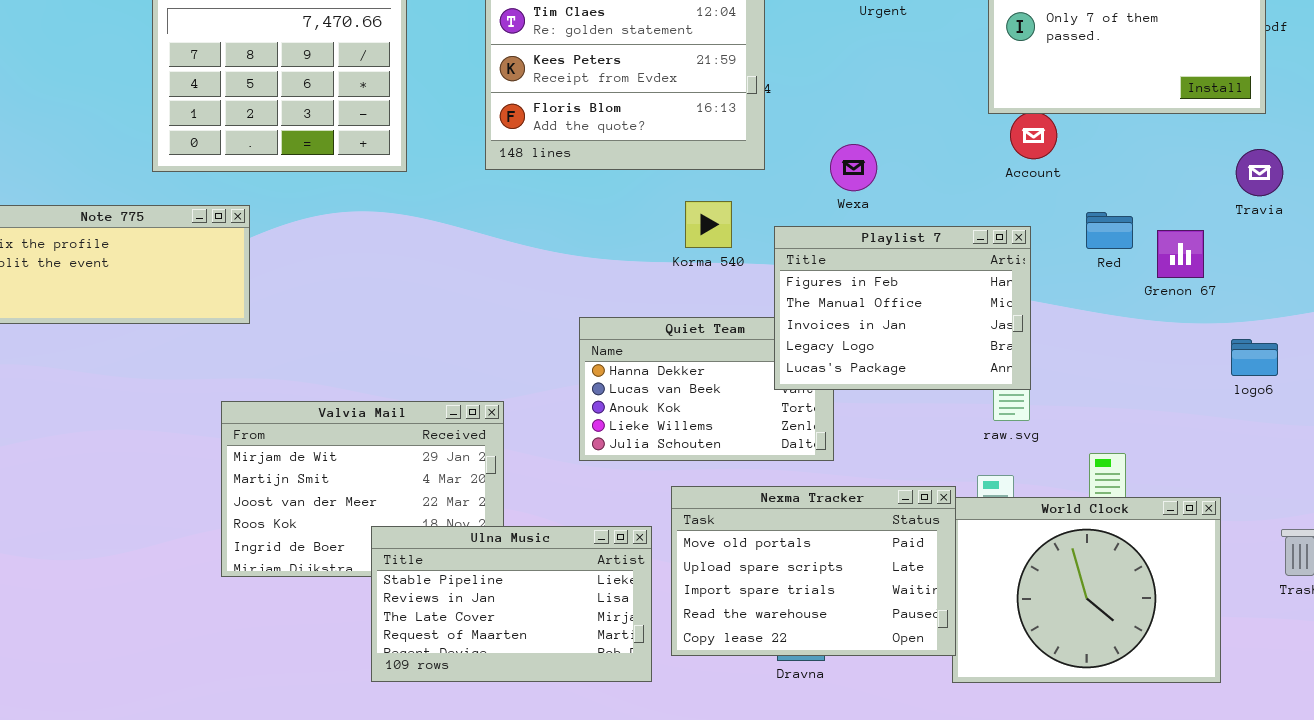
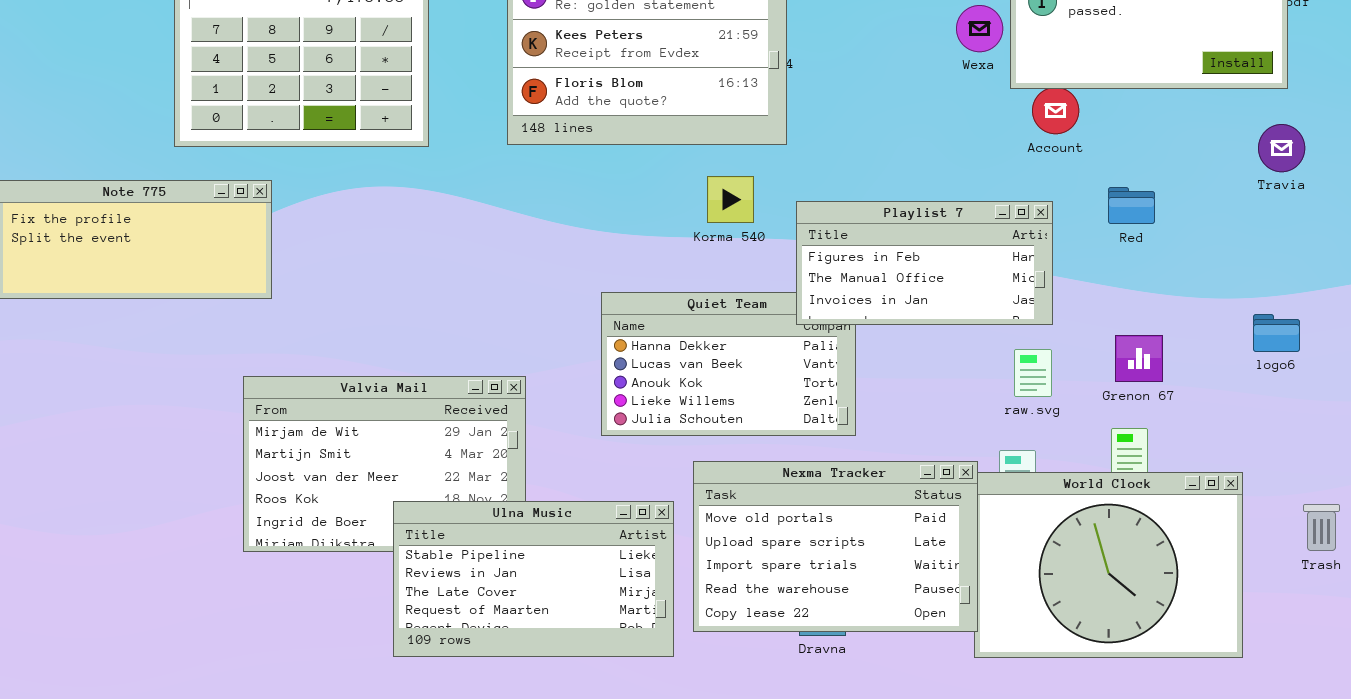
Wexa: [830,144,877,191] -> [956,5,1003,52], moved
Playlist 7: [774,226,1031,390] -> [796,201,1053,325], resized
Grenon 67: [1157,230,1204,278] -> [1115,335,1163,382], moved

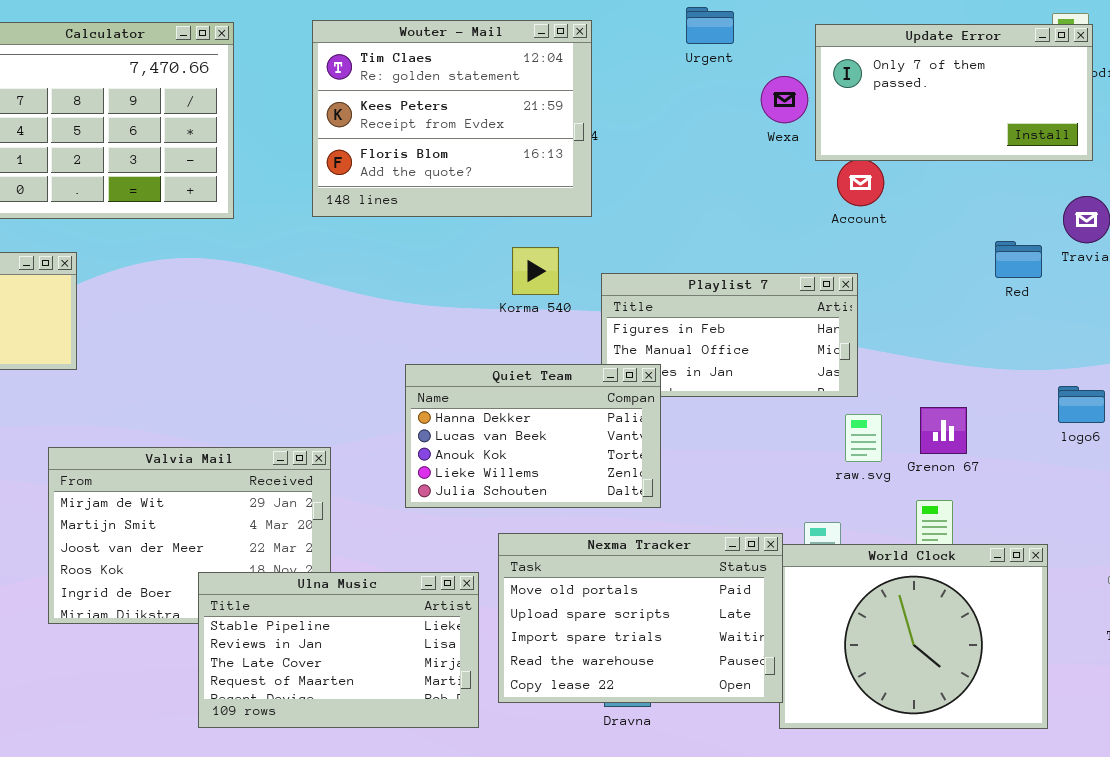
Red: [1108,187,1155,224] -> [995,241,1042,278], moved
Quiet Team: [601,292,856,436] -> [405,364,661,508], raised
raw.svg: [1014,349,1052,397] -> [845,414,882,462], moved

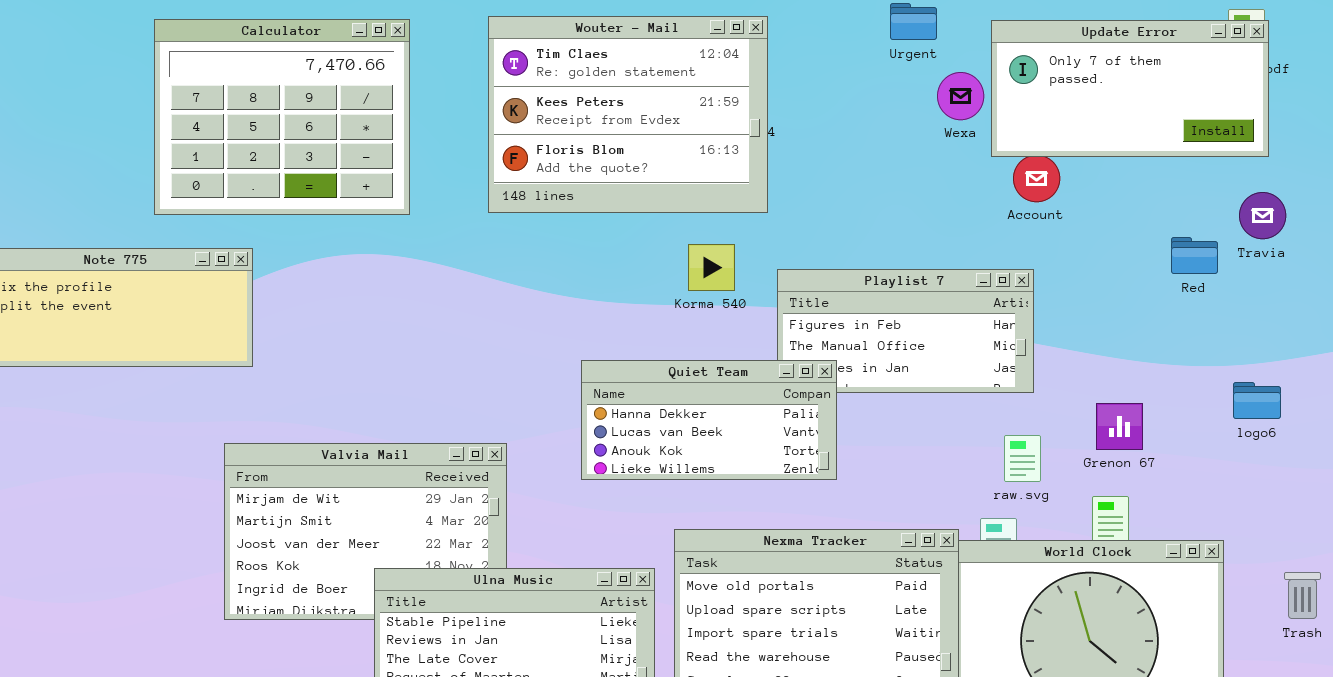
Urgent: [686,7,734,44] -> [890,3,937,40], moved
Quiet Team: [405,364,661,508] -> [581,360,837,480], resized
raw.svg: [845,414,882,462] -> [1004,435,1041,482], moved

